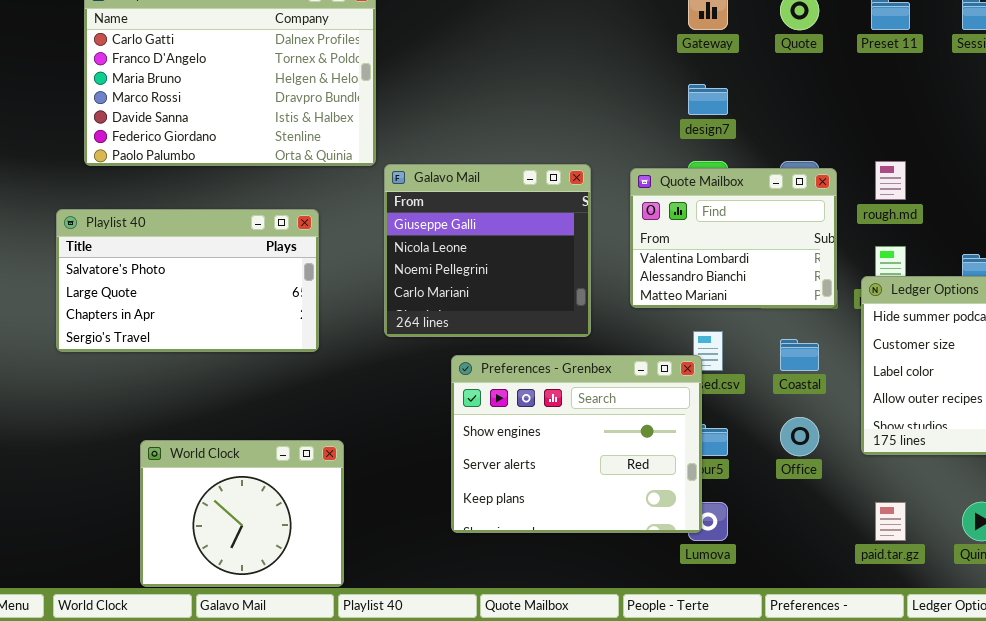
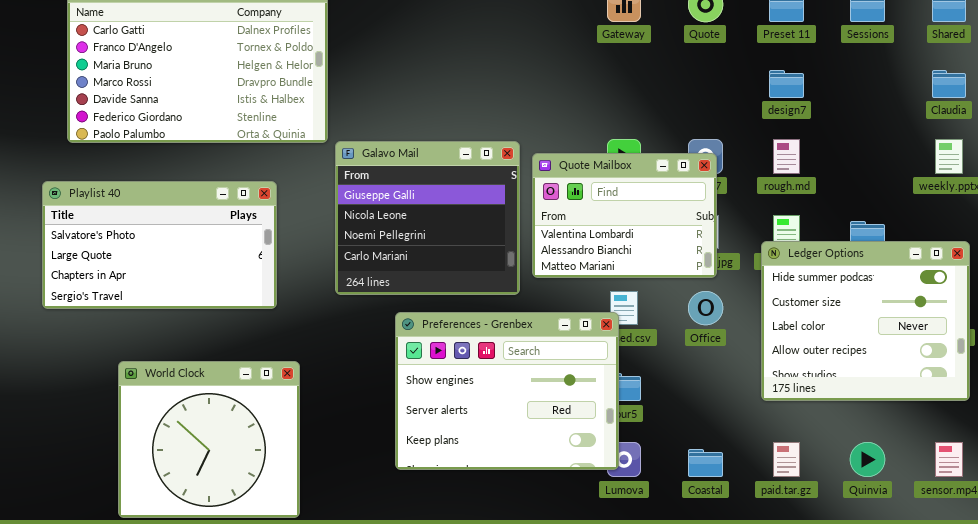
design7: [688,84,728,115] -> [769,70,804,98], moved
Quote Mailbox: [630,168,837,308] -> [532,153,717,278], moved
Coastal: [780,339,819,371] -> [688,449,723,477], moved
Office: [780,417,819,456] -> [688,291,723,325], moved
World Clock: [140,440,344,587] -> [118,361,300,518], resized

